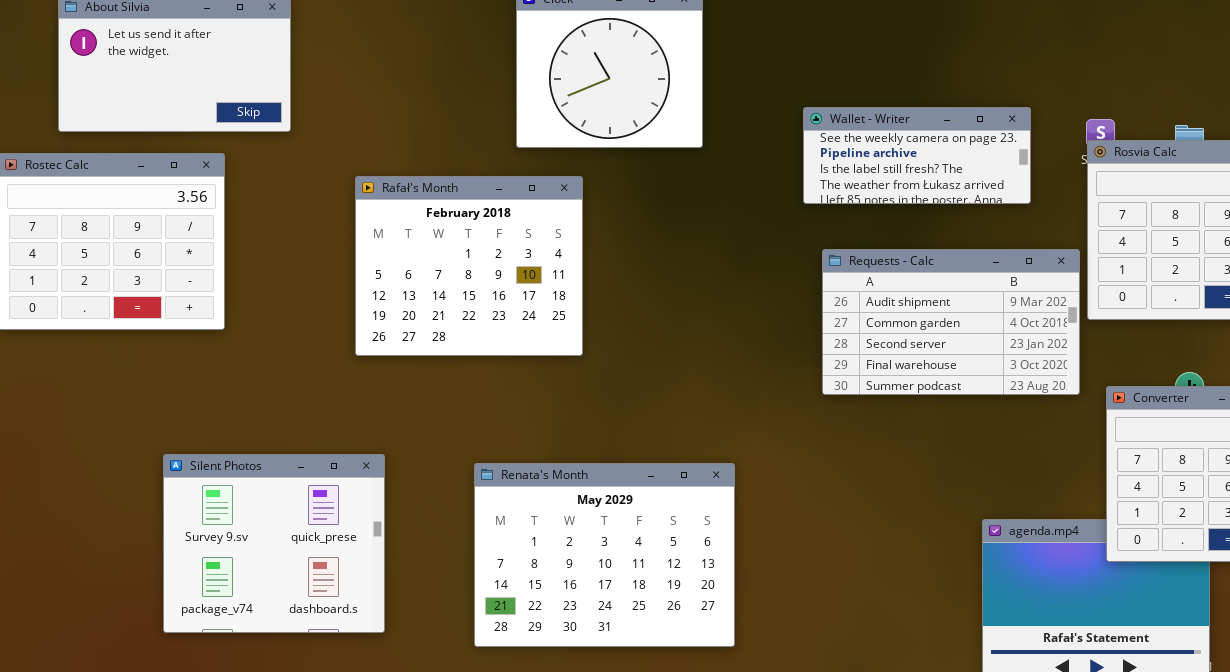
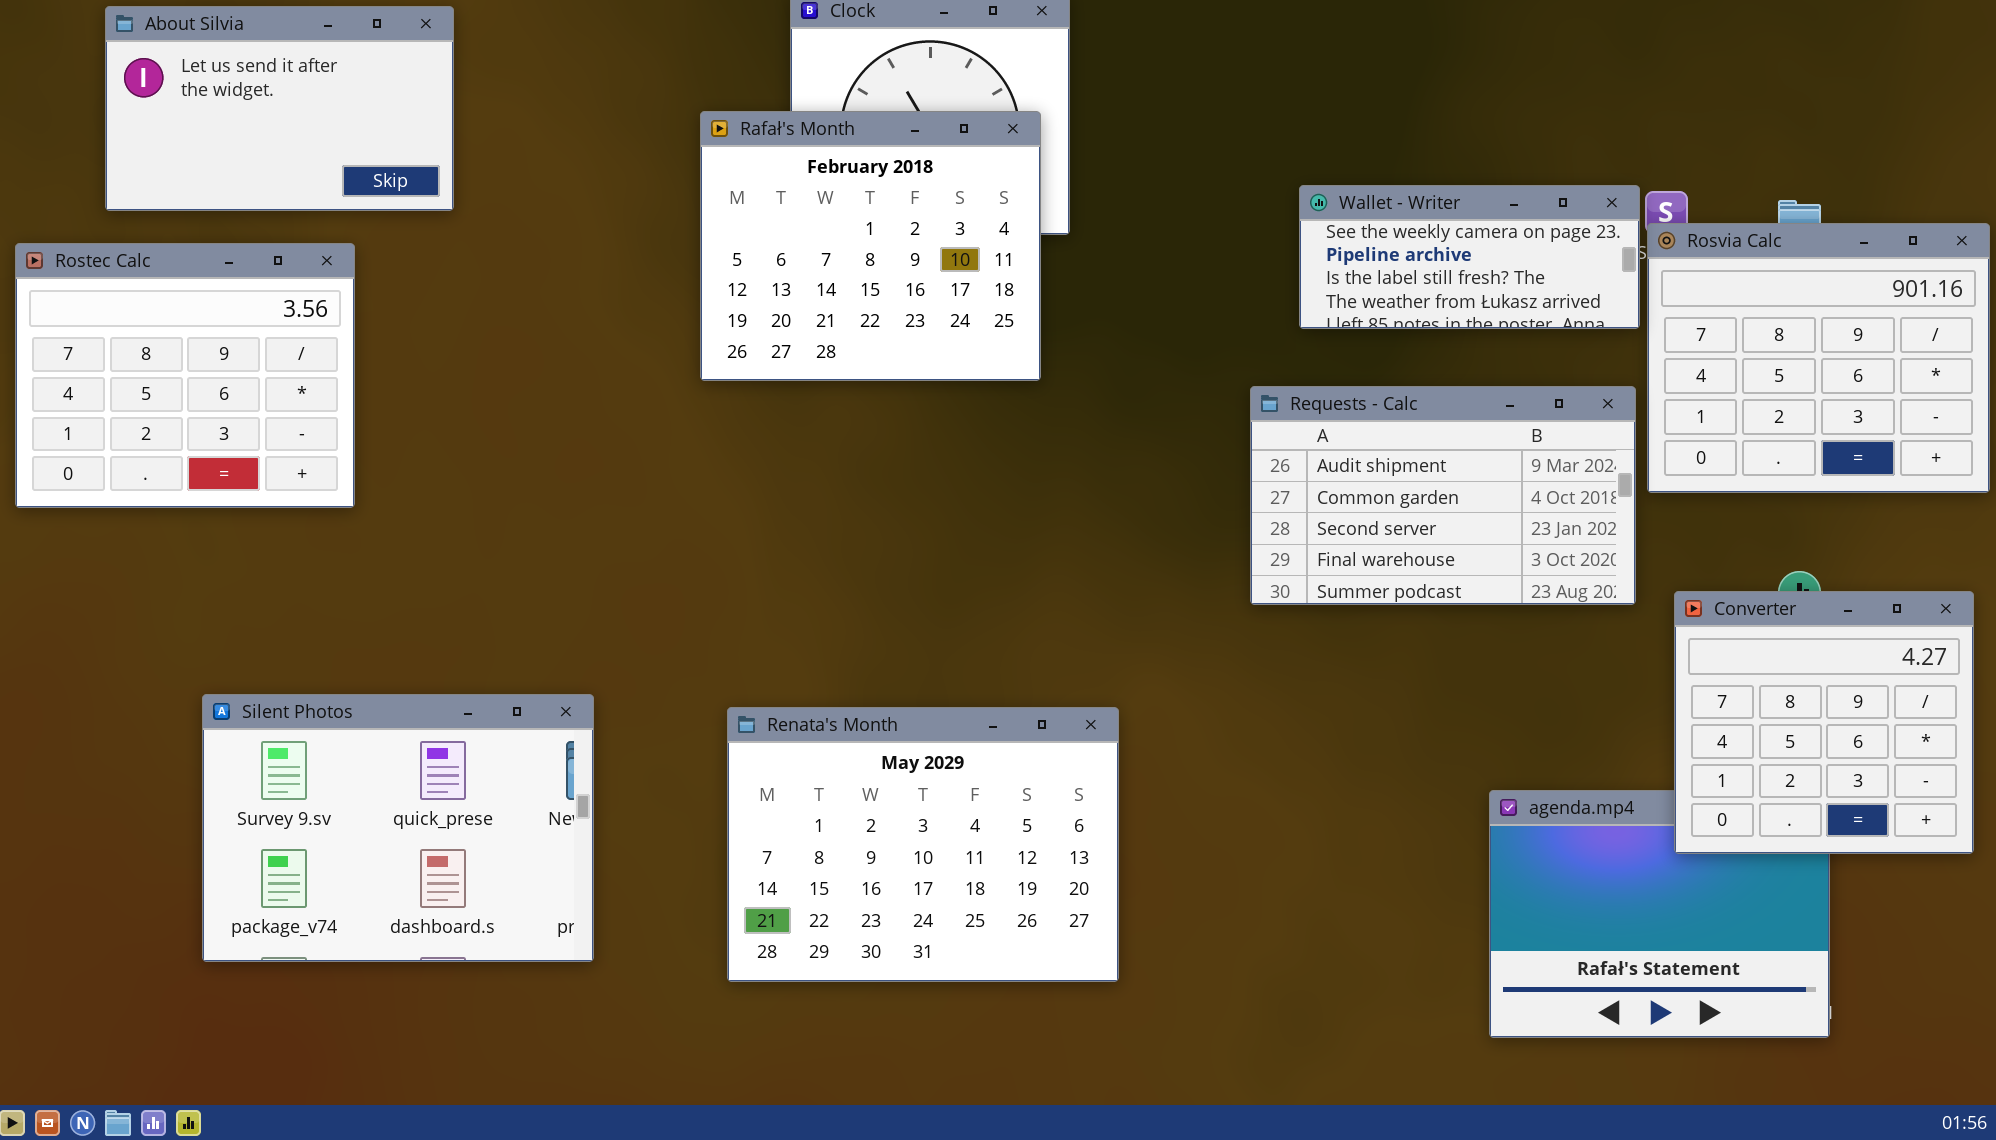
Wallet - Writer: [803,107,1031,204] -> [1299,185,1640,329], moved
Rafał's Month: [355,176,583,356] -> [700,111,1041,381], moved
Silent Photos: [163,454,385,633] -> [202,694,594,962], resized

